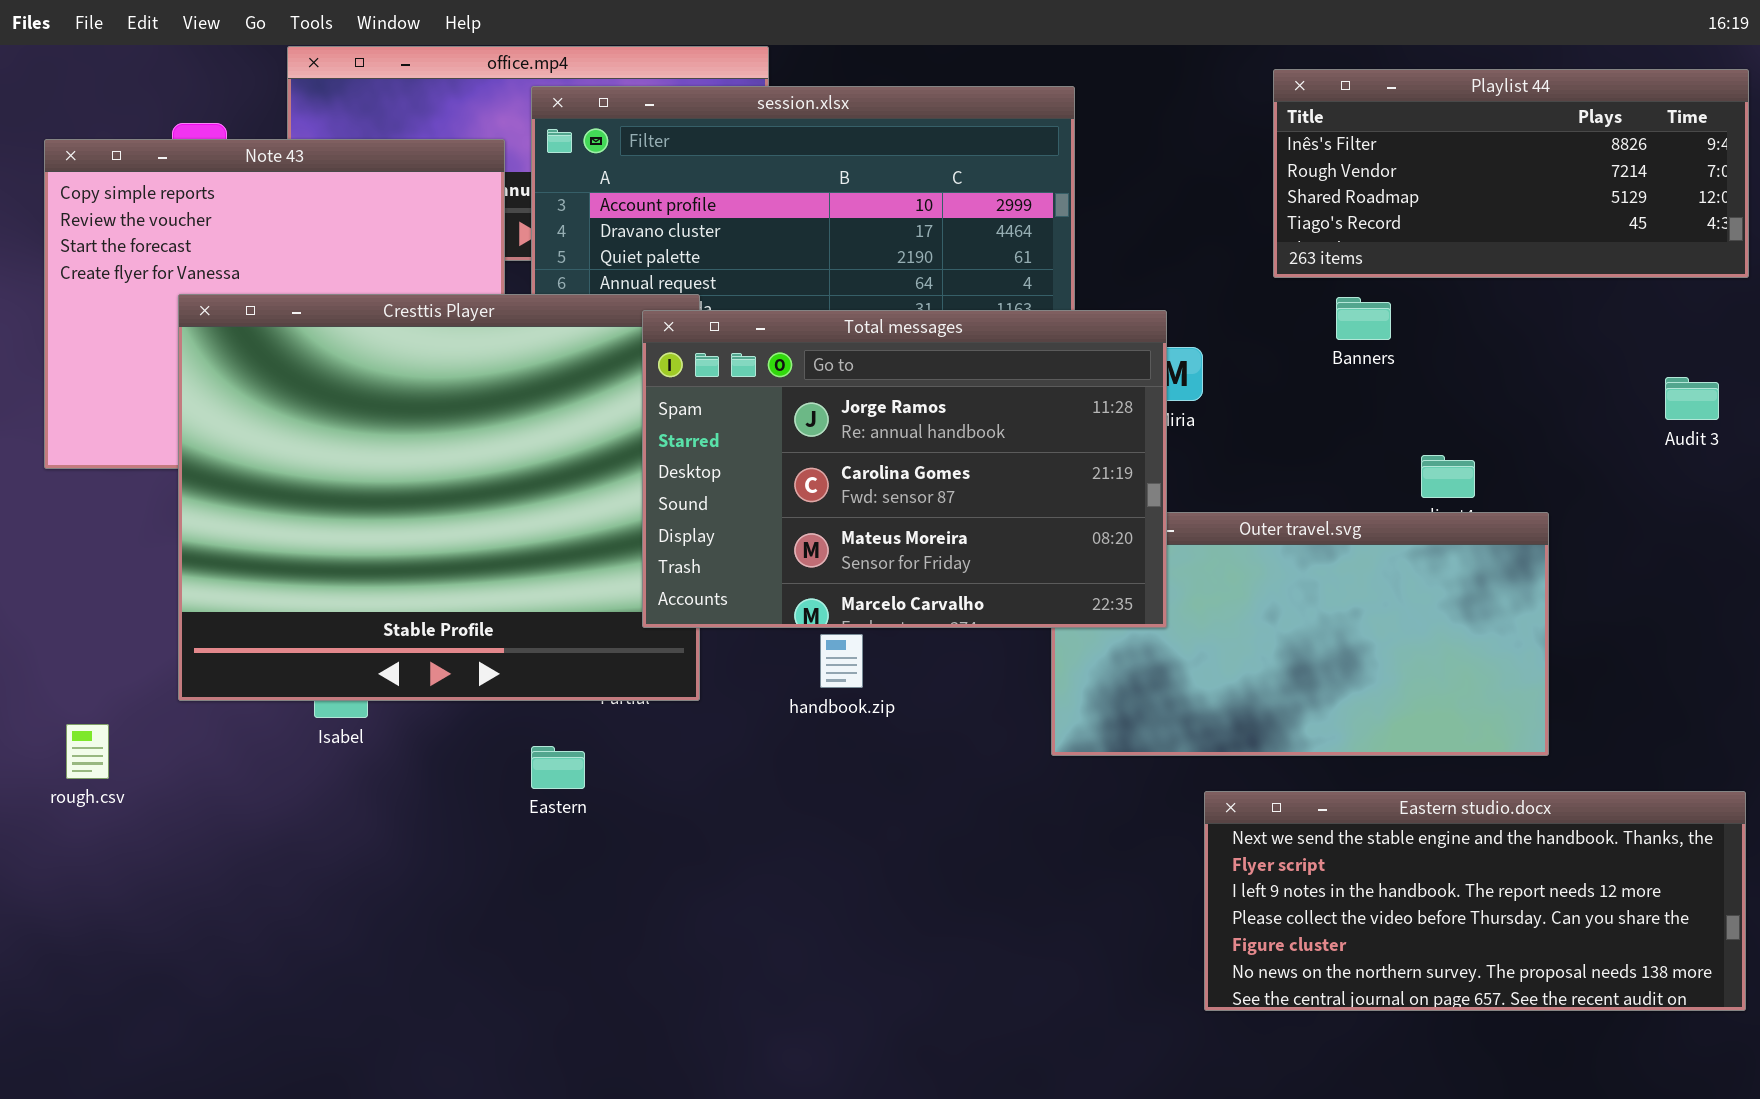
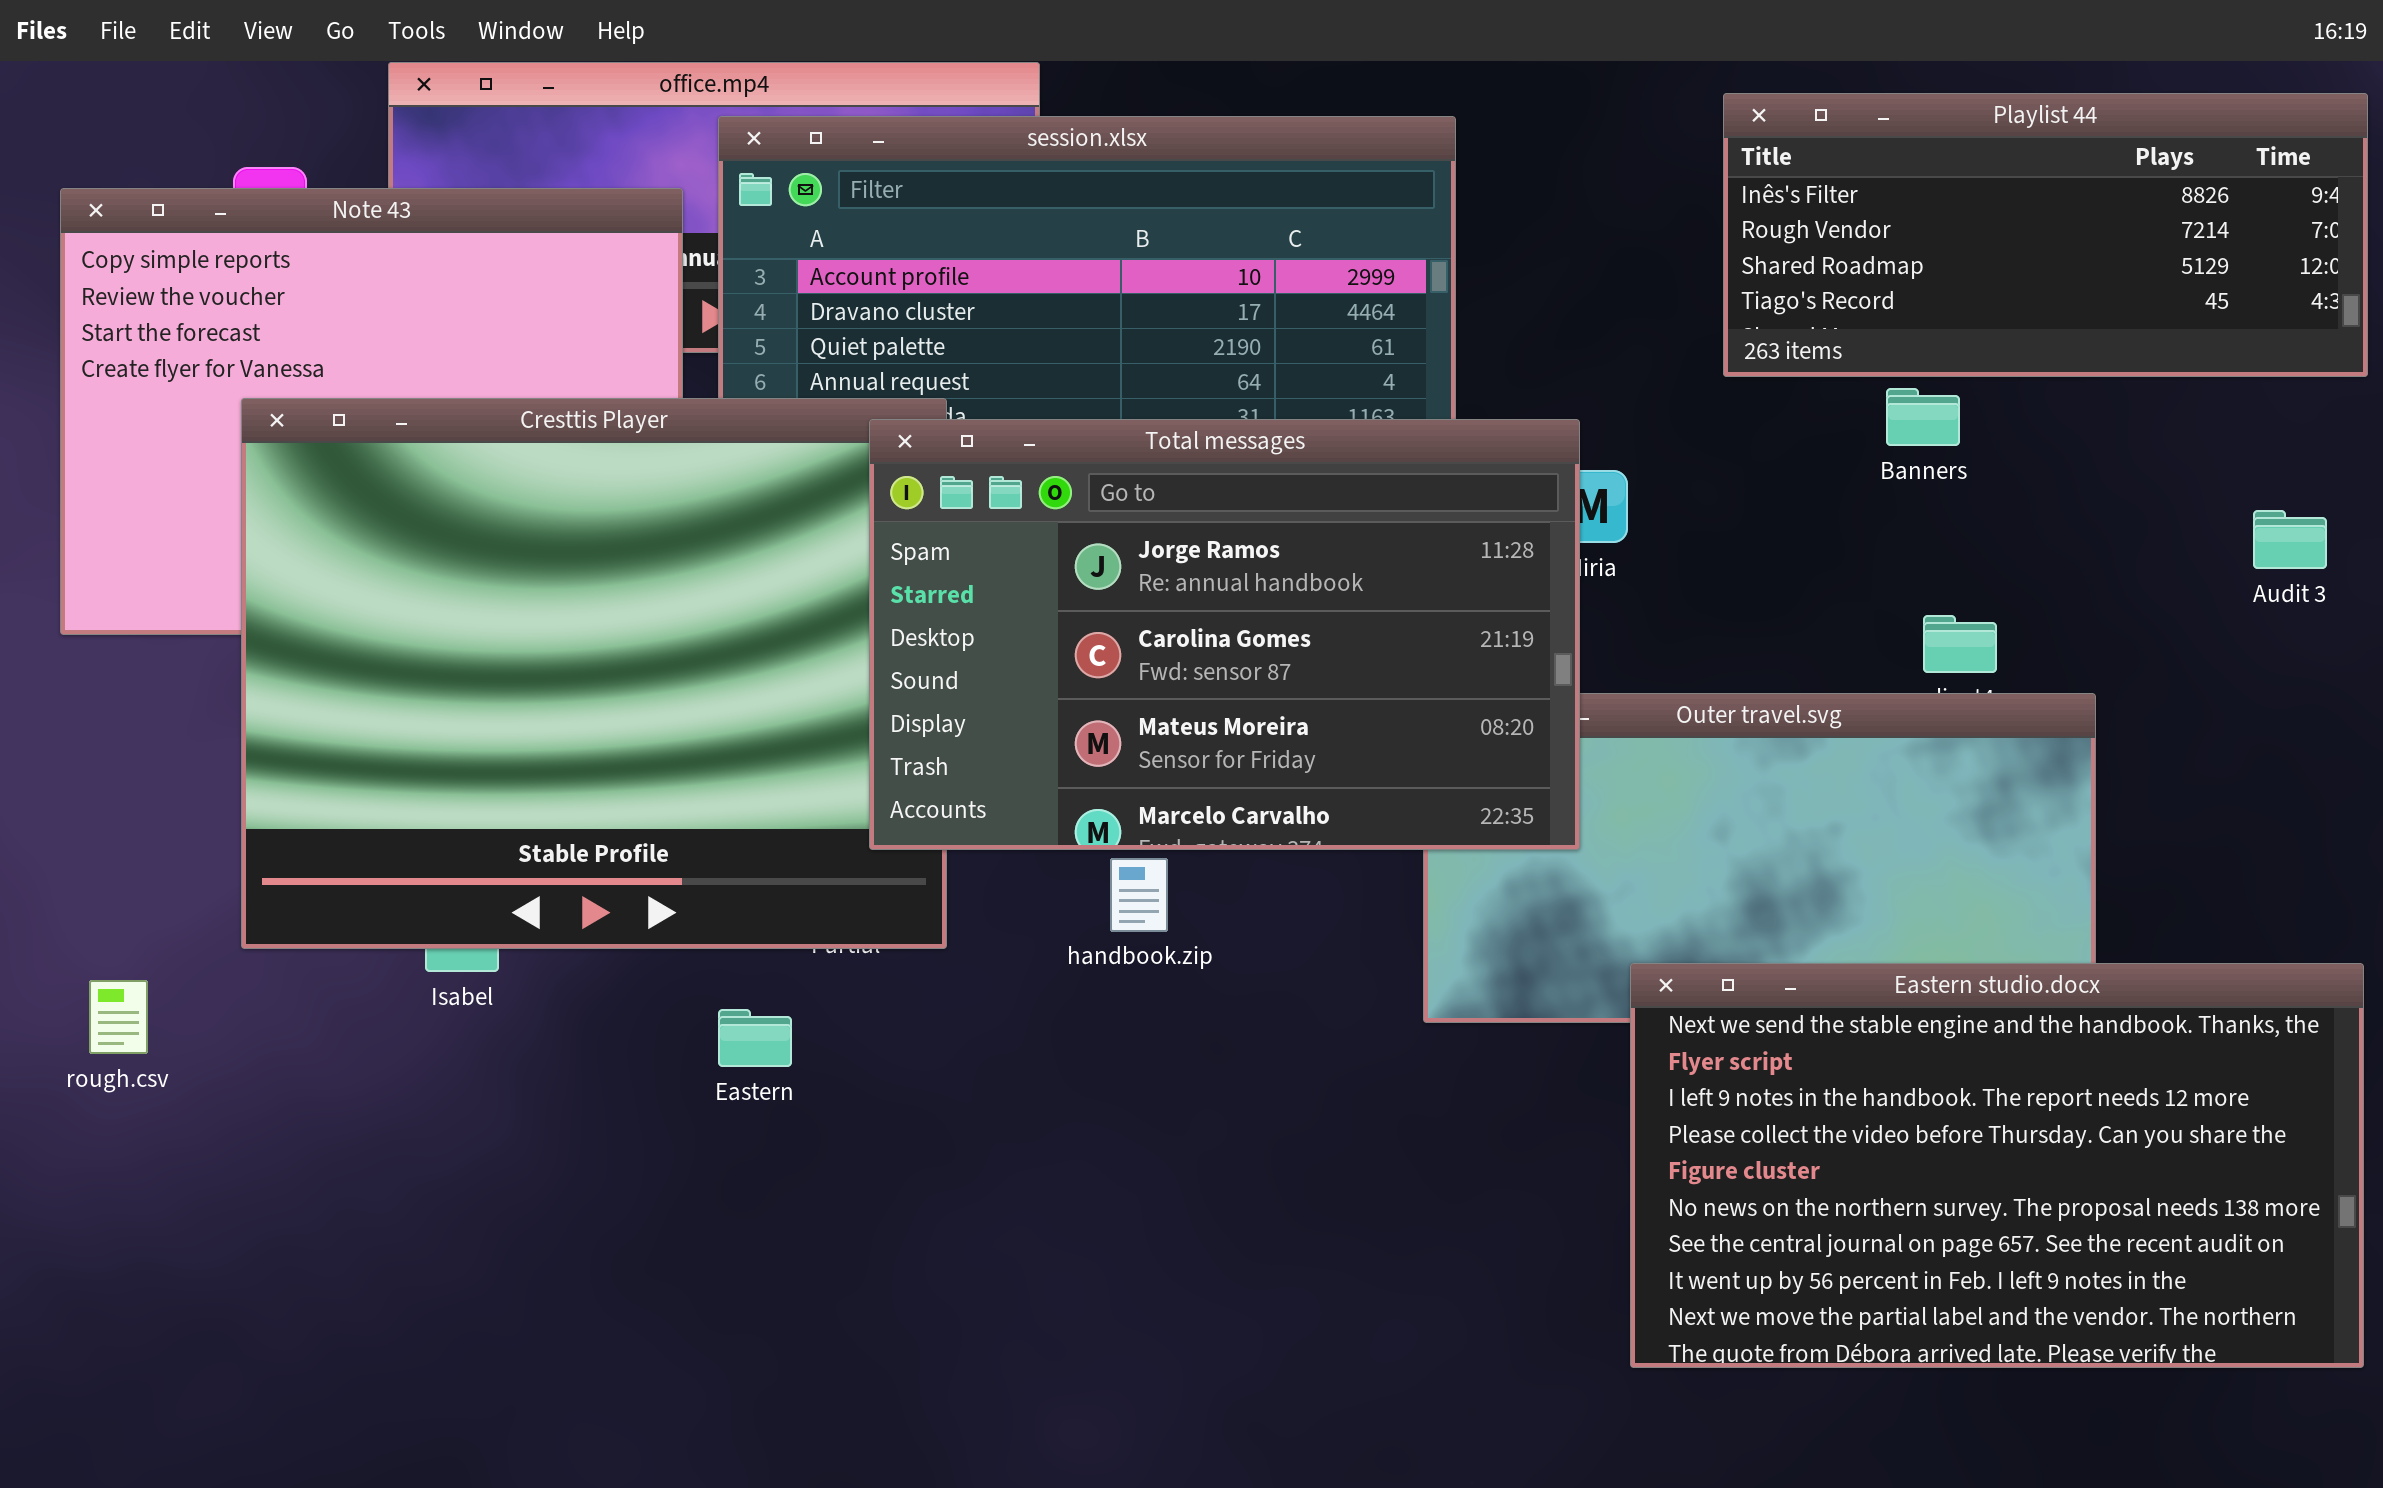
Banners: [1336,297,1391,340] -> [1886,388,1960,446], moved
Eastern studio.docx: [1204,791,1746,1011] -> [1630,963,2364,1368], resized

